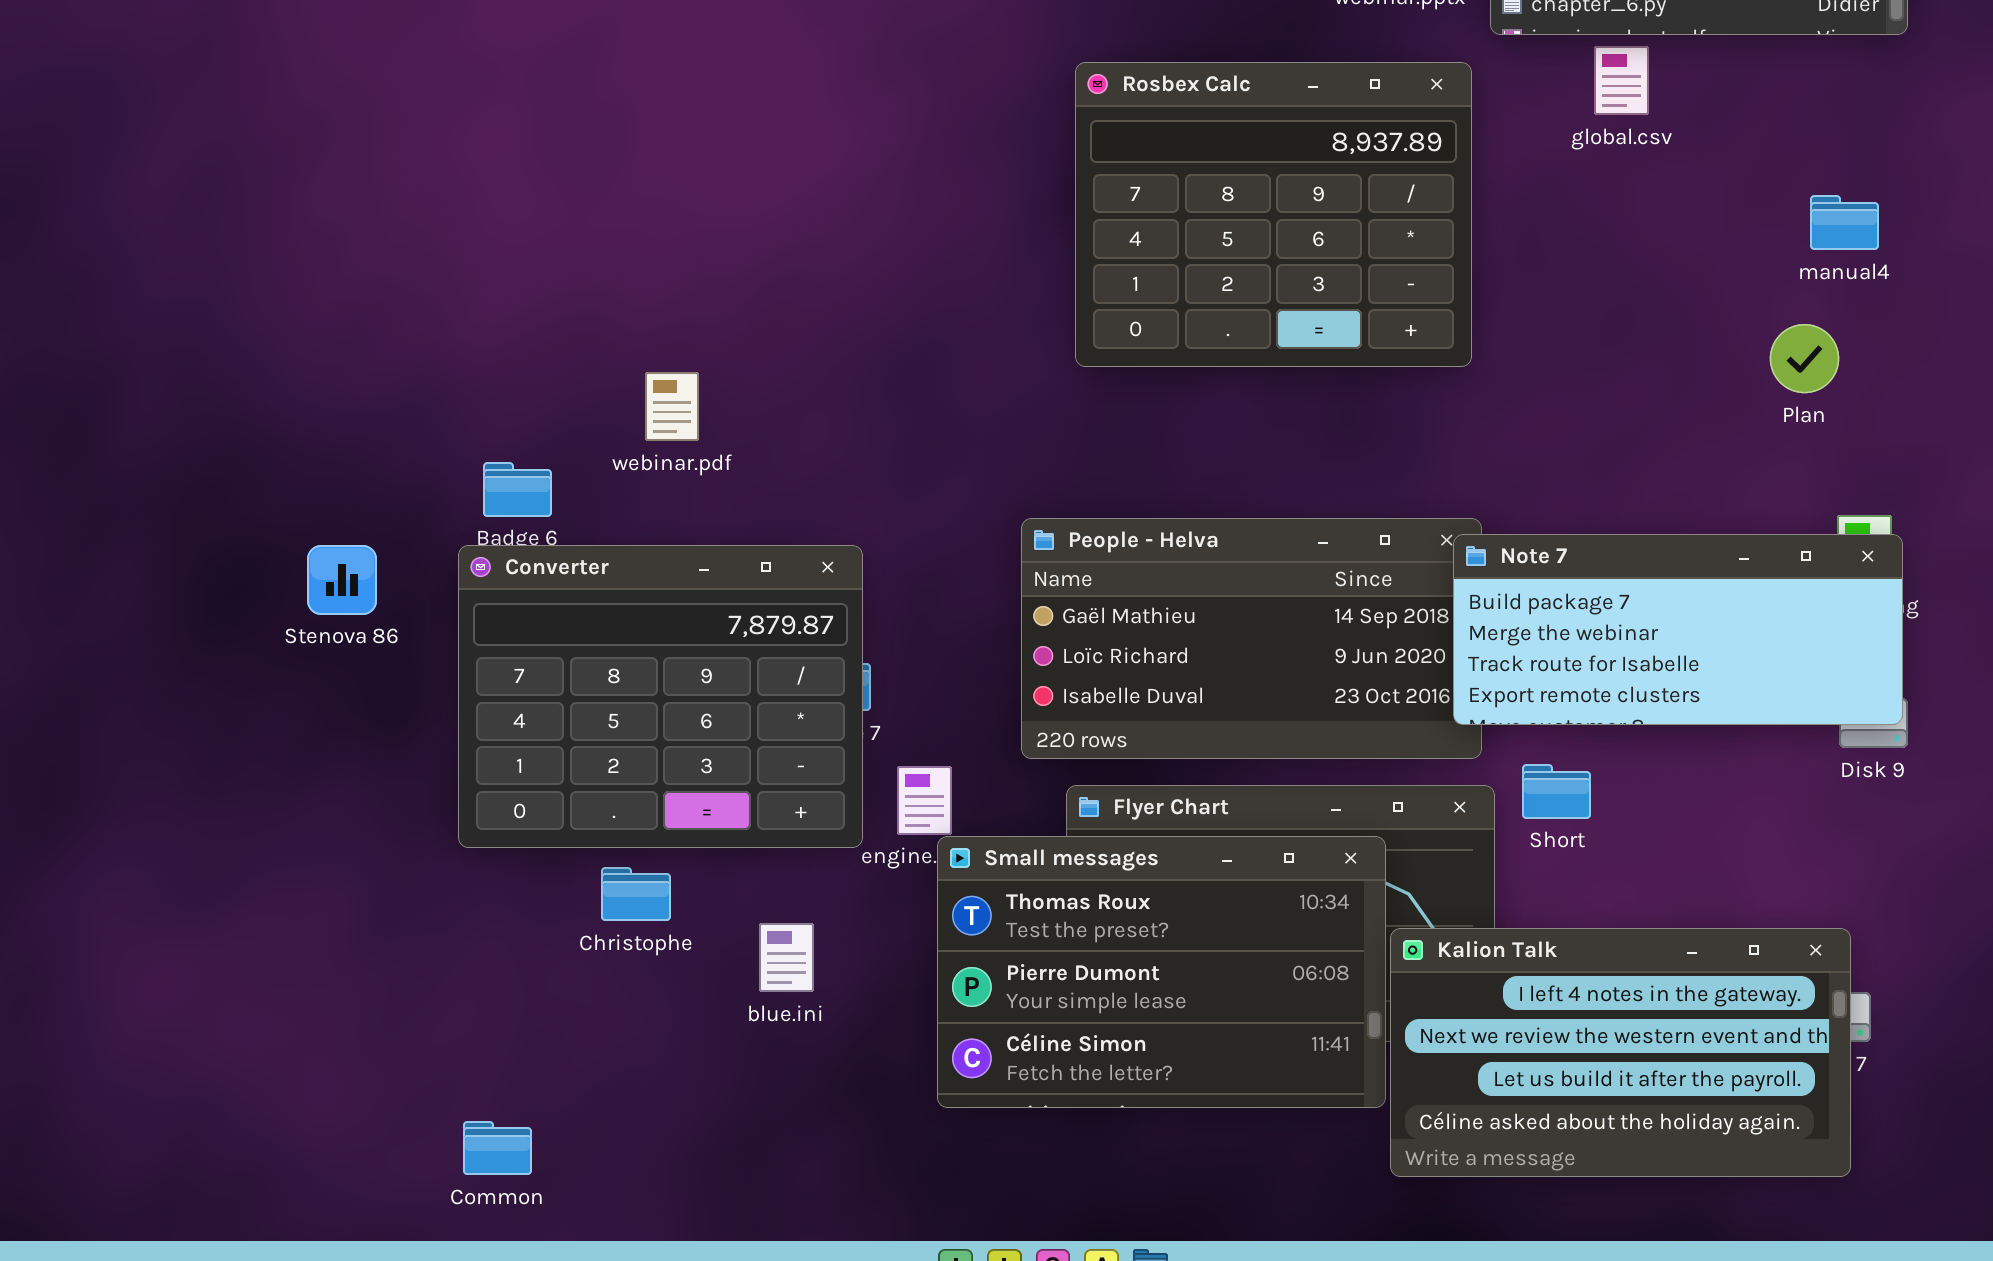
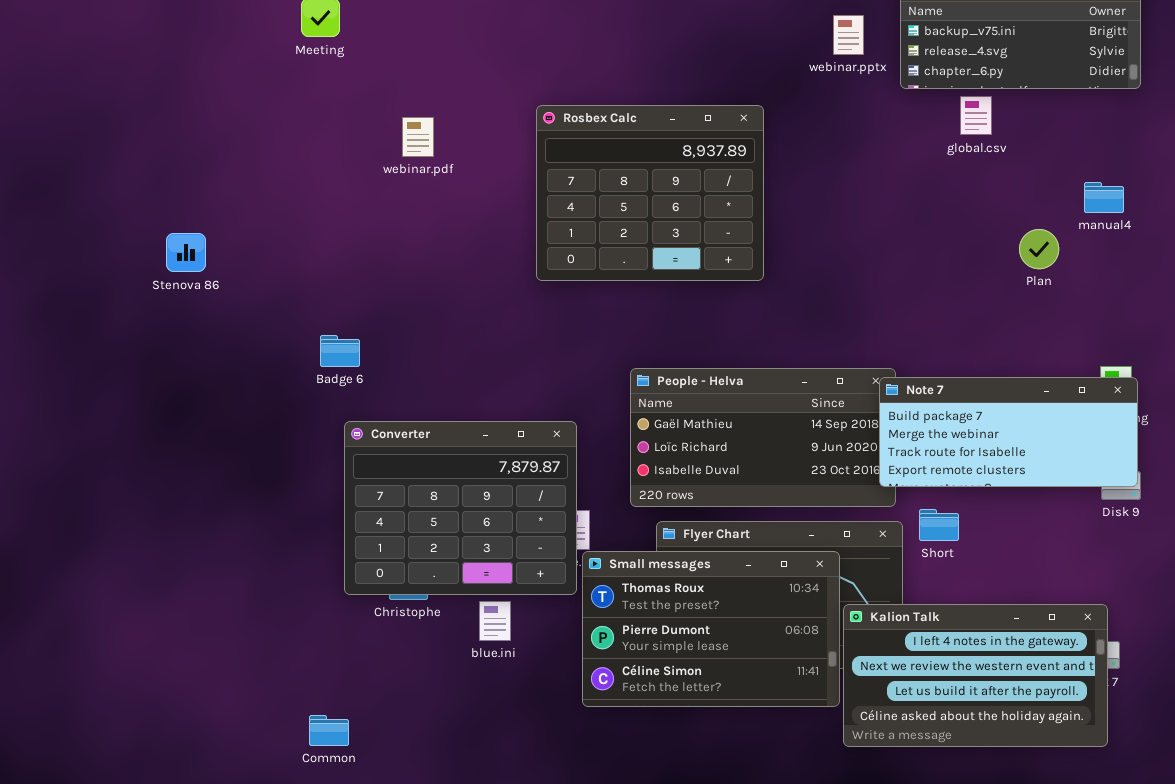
Rosbex Calc: [1075,62,1472,367] -> [536,105,764,281], moved
Plan: [1770,324,1839,393] -> [1019,229,1059,269], moved
webinar.pdf: [645,372,699,441] -> [402,117,434,157], moved
Stenova 86: [307,545,377,615] -> [166,233,206,272], moved
Converter: [458,545,863,848] -> [344,421,577,595], moved

